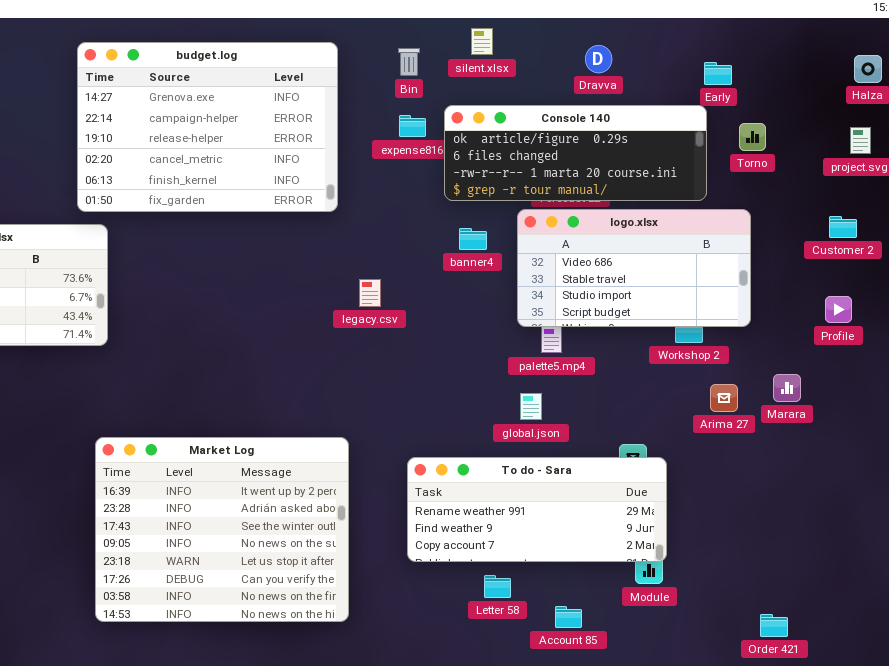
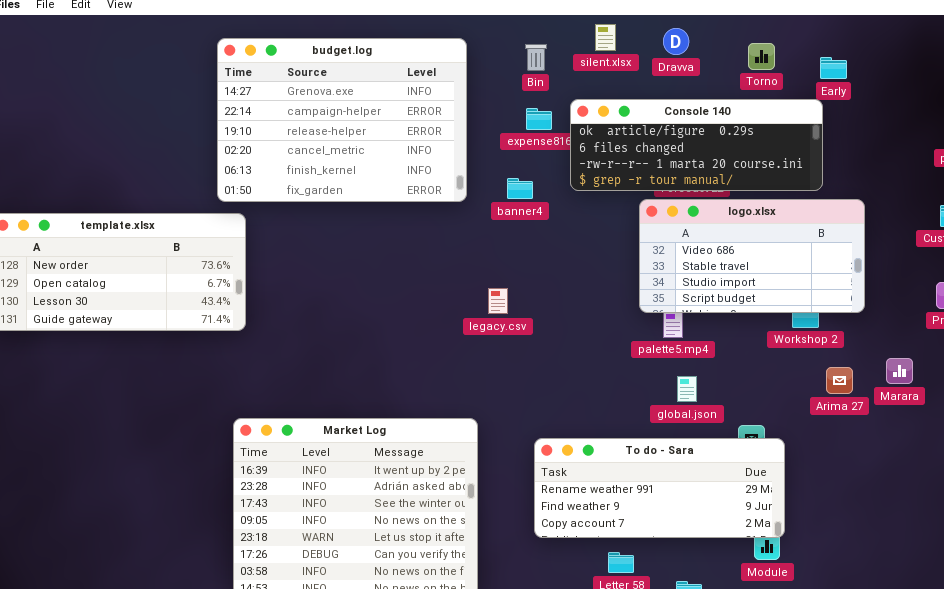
Dravva: [585,45,612,73] -> [663,28,689,55], moved
Torno: [739,123,766,151] -> [748,43,775,70], moved
banner4: [459,228,487,250] -> [507,178,533,199], moved
legacy.csv: [359,279,381,307] -> [488,288,508,314], moved
global.json: [520,393,542,420] -> [677,376,697,402], moved

